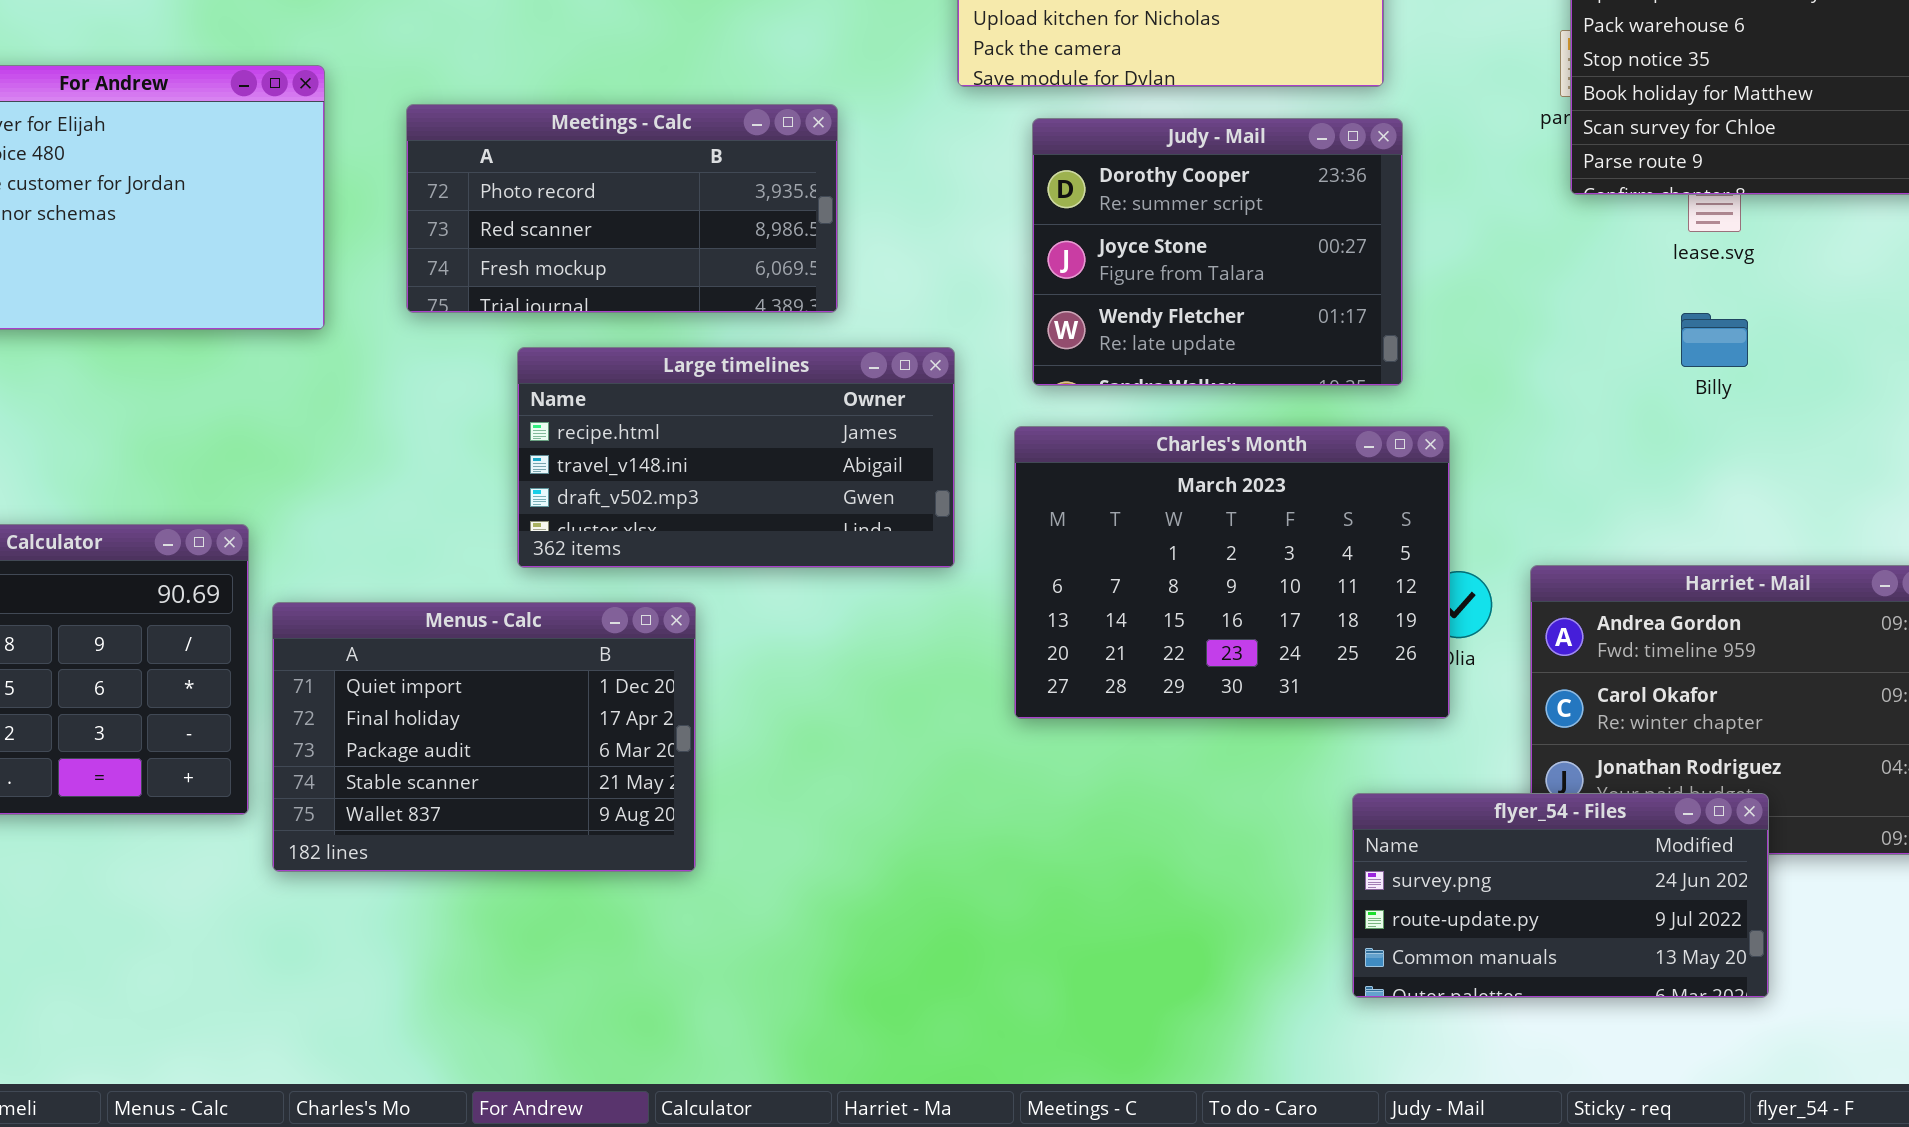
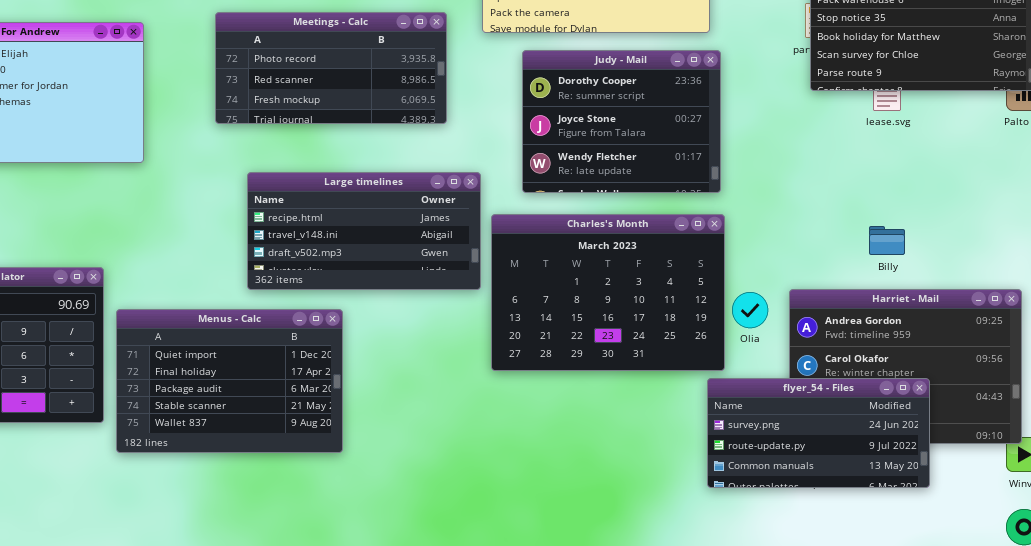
Meetings - Calc: [406,104,838,313] -> [215,12,447,124], moved
Billy: [1681,313,1748,367] -> [869,226,905,255], moved
Charles's Month: [1014,426,1450,719] -> [491,214,725,371], moved
flyer_54 - Files: [1352,793,1769,998] -> [707,378,930,488], moved

